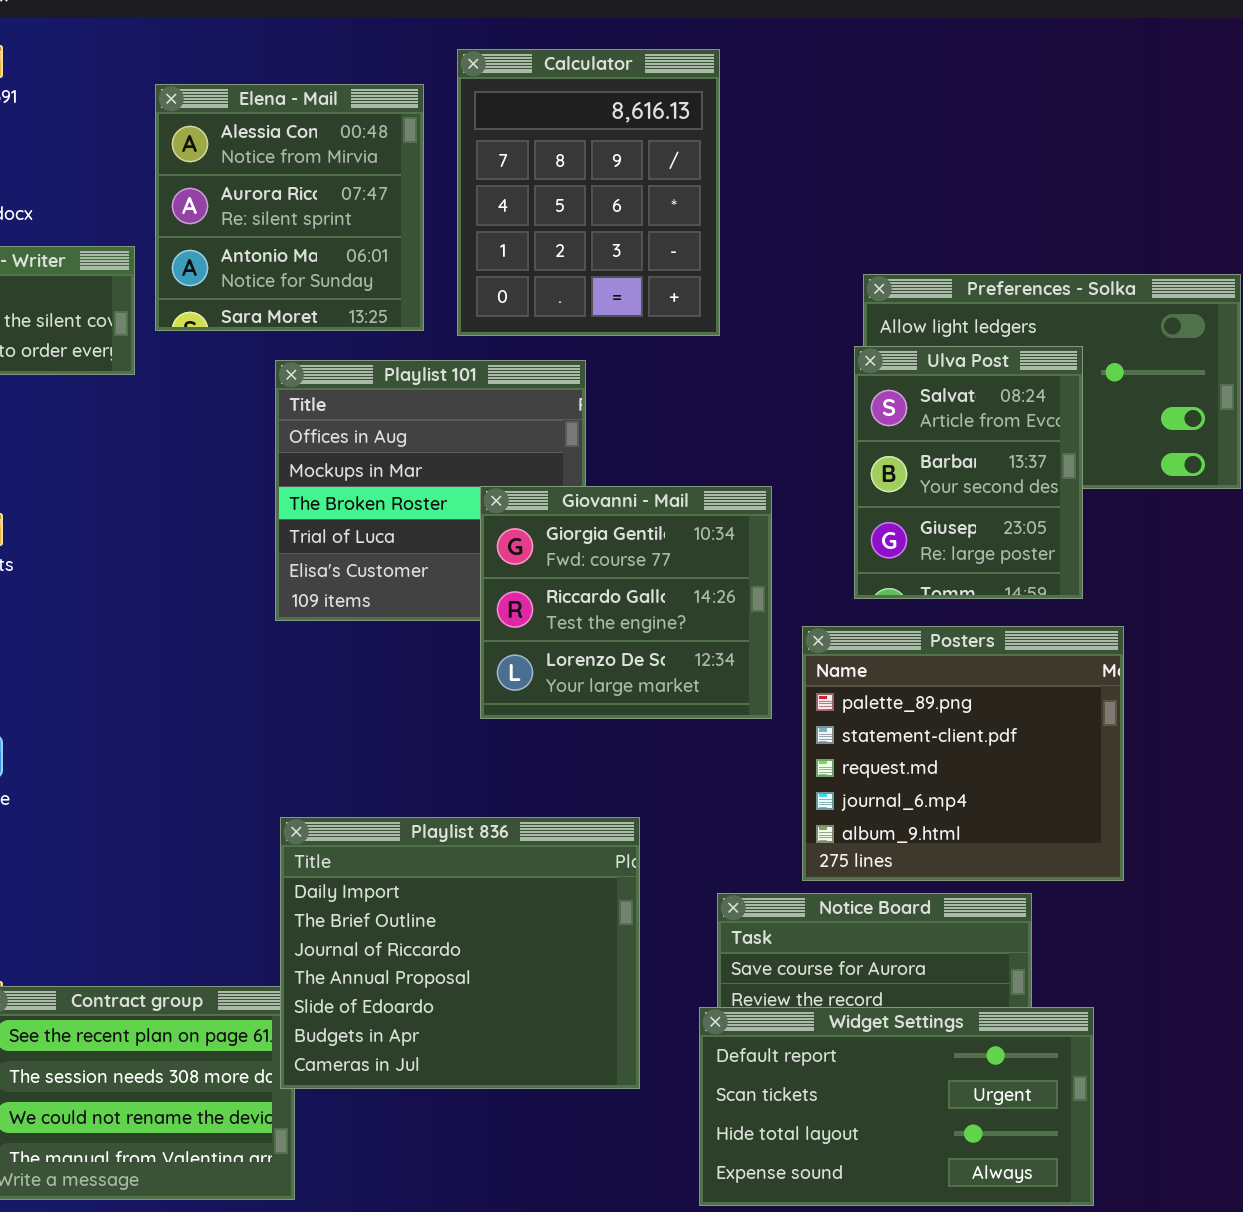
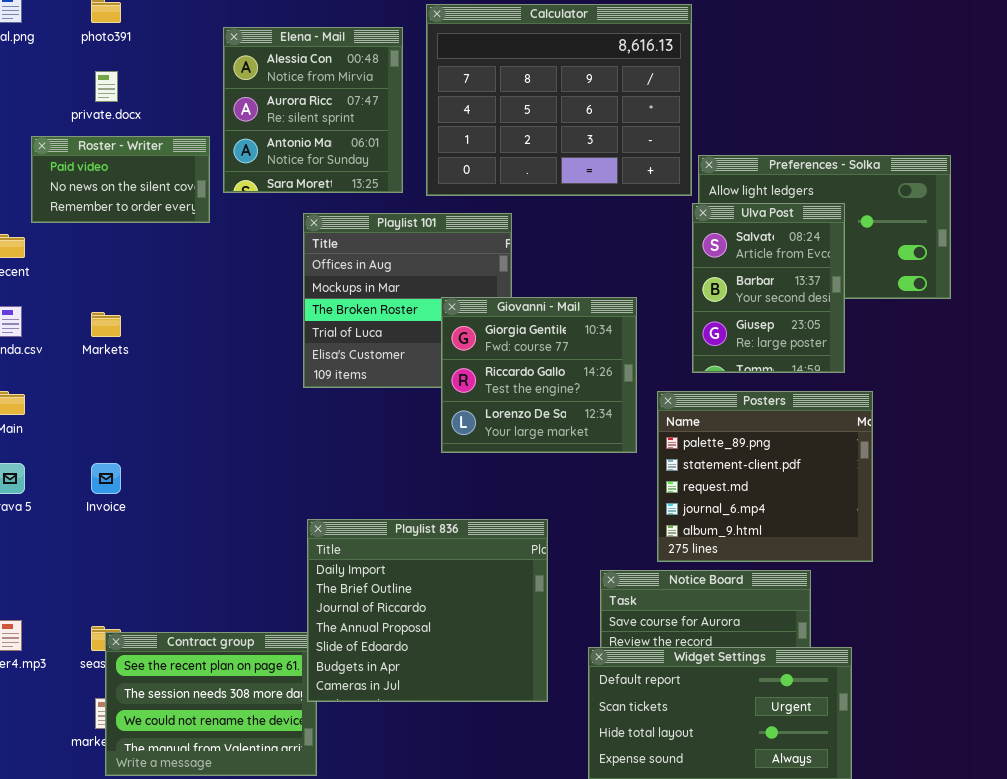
Calculator: [457,49,720,336] -> [426,4,692,196], resized

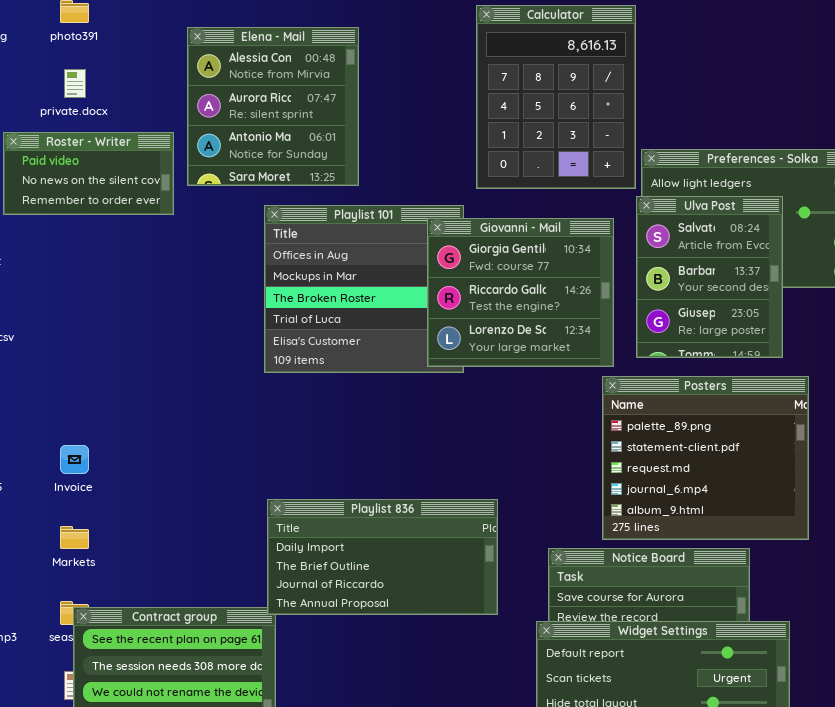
Calculator: [426,4,692,196] -> [476,5,636,189], resized
Giovanni - Mail: [441,297,637,453] -> [427,218,614,367], moved
Markets: [91,312,121,337] -> [60,526,89,549], moved
Playlist 836: [307,519,548,702] -> [267,499,498,615], resized

